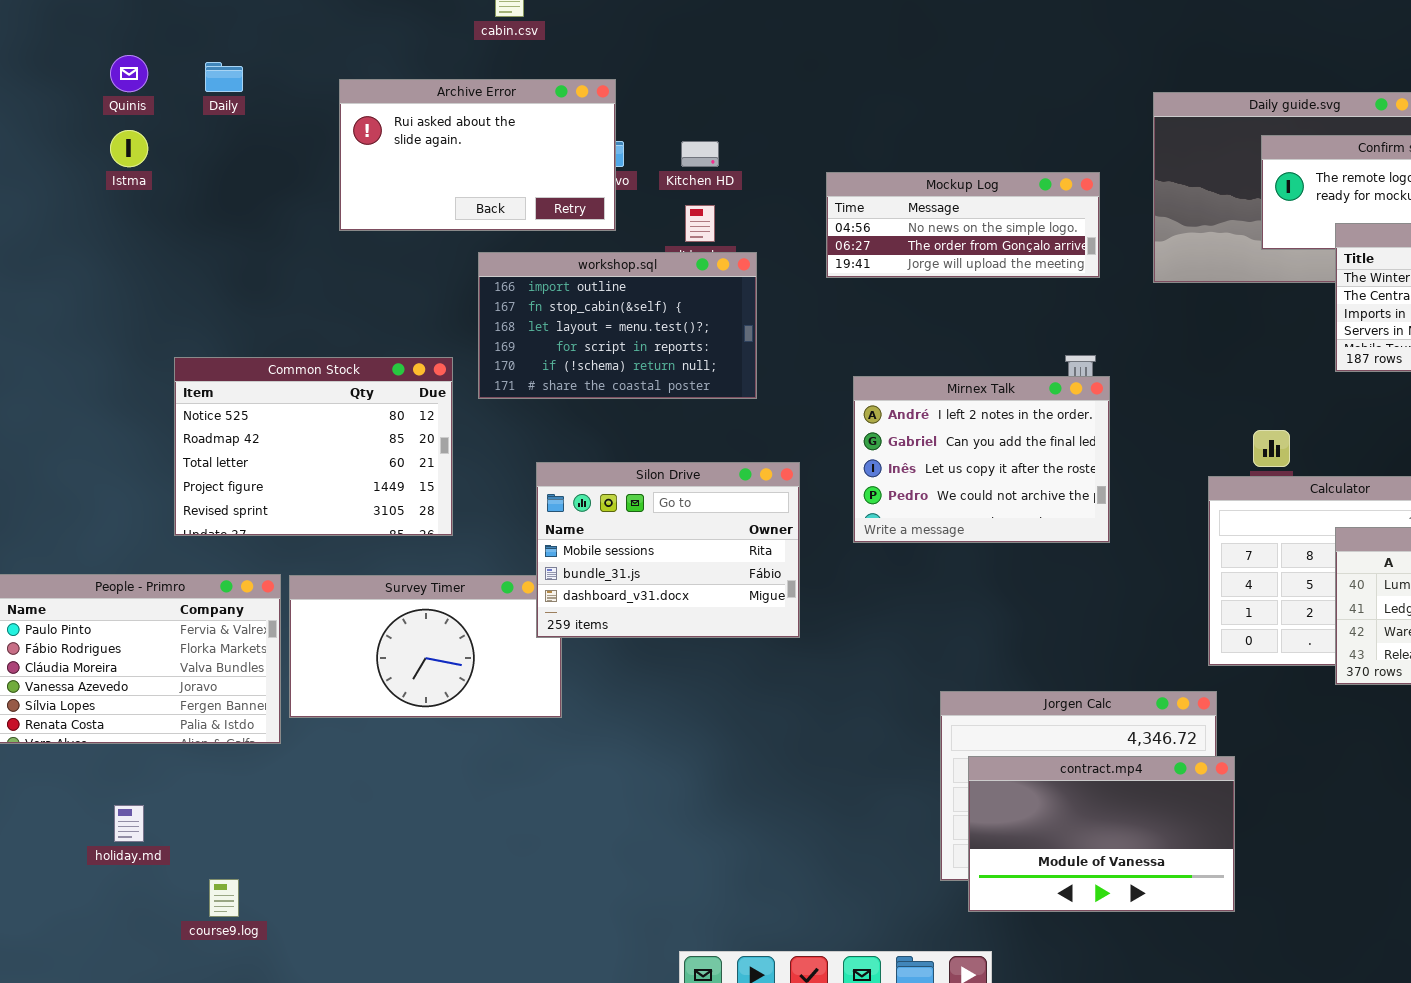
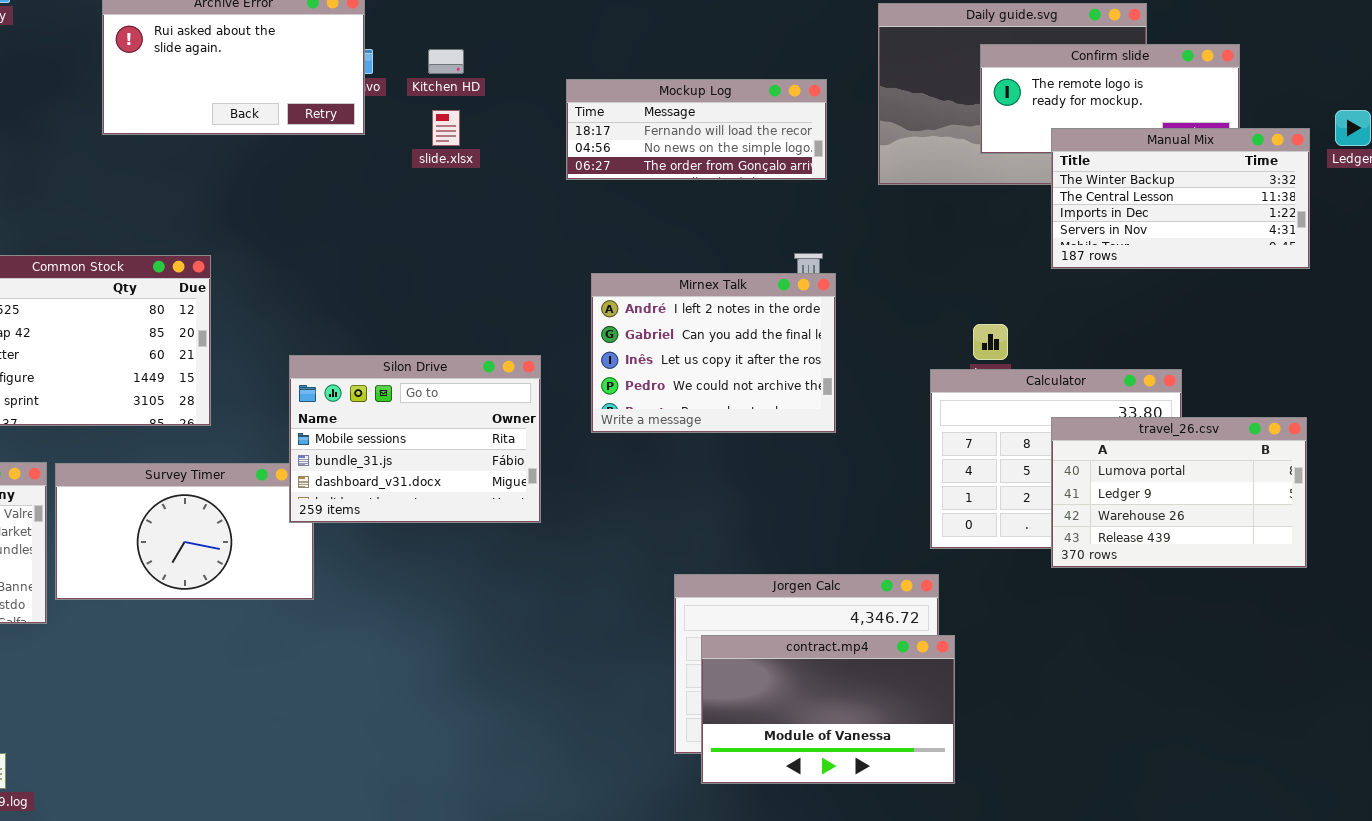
Mockup Log: [826,172,1100,278] -> [566,79,827,180], scrolled up 1 row
workshop.sql: [478,252,757,399] -> none, closed

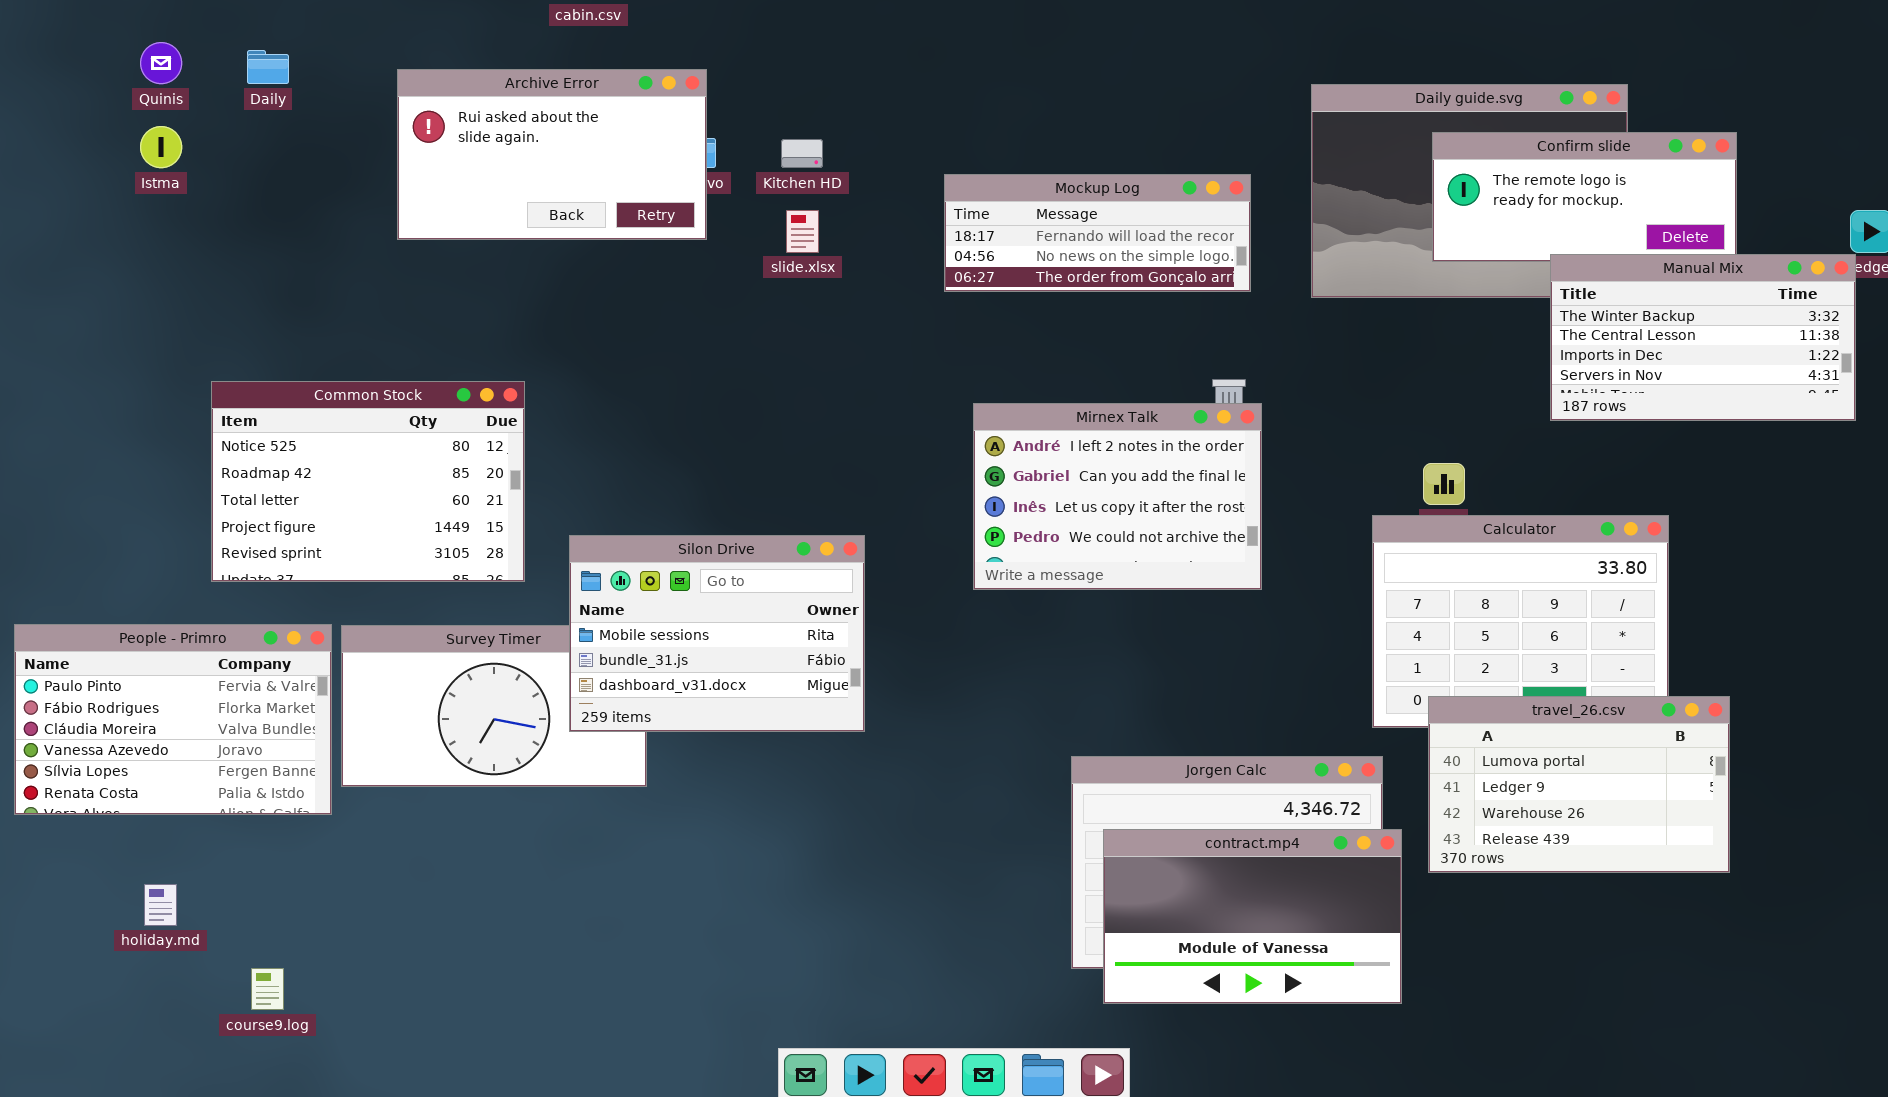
Manual Mix: [1051,128,1310,269] -> [1550,254,1856,421], moved
Silon Drive: [289,355,541,523] -> [569,535,865,732], moved
travel_26.csv: [1051,417,1307,568] -> [1428,696,1730,873], moved

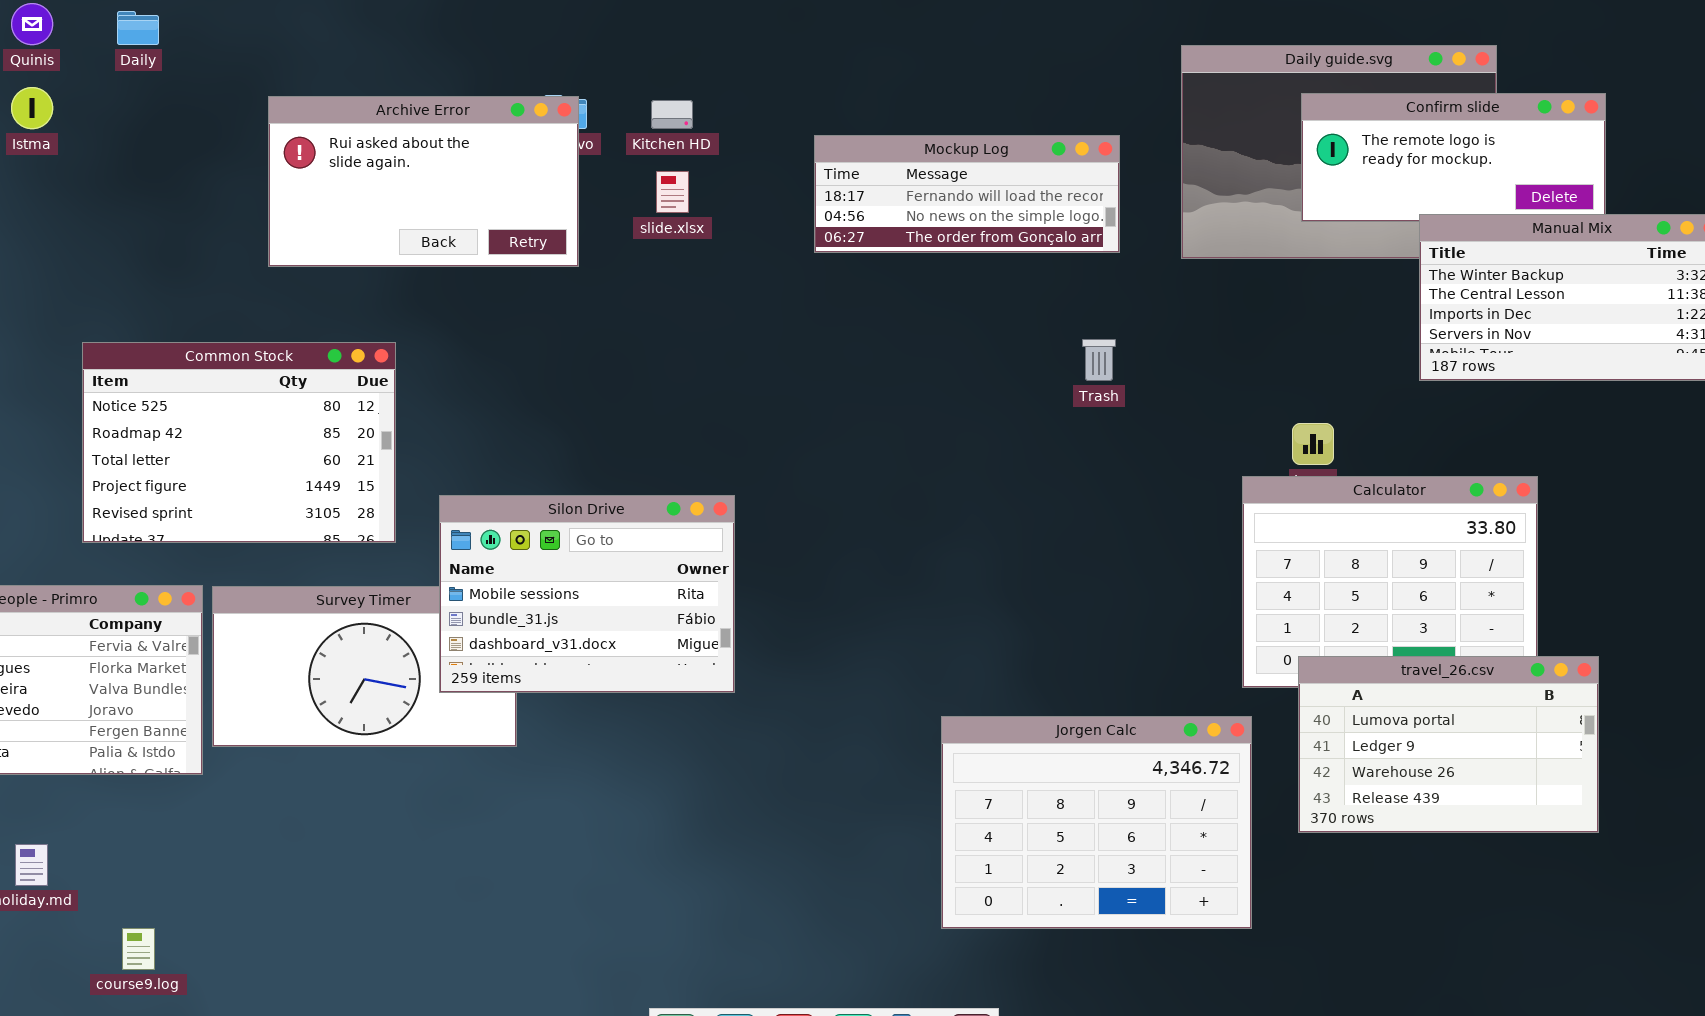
Archive Error: [397,69,707,240] -> [268,96,579,267], moved
Mirnex Talk: [973,403,1262,590] -> none, closed
contract.mp4: [1103,829,1402,1004] -> none, closed

